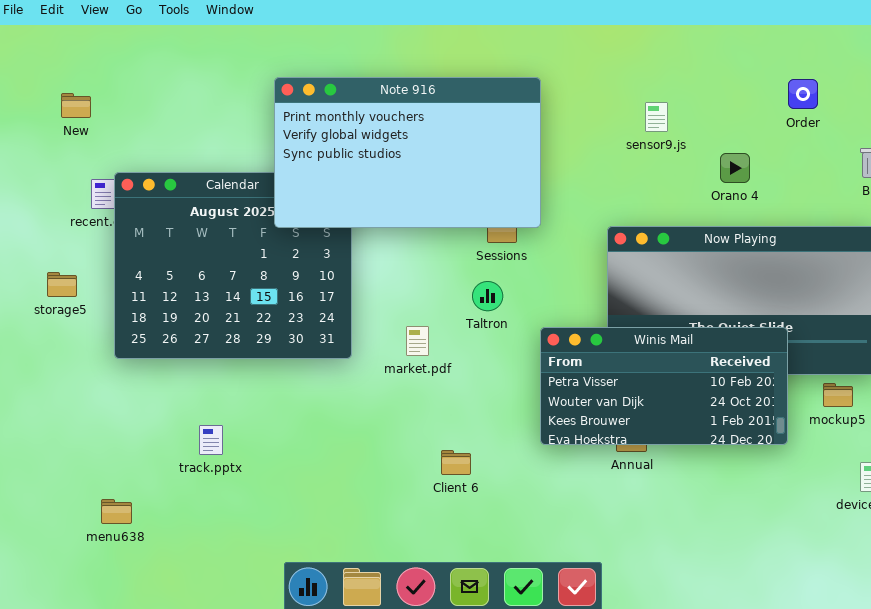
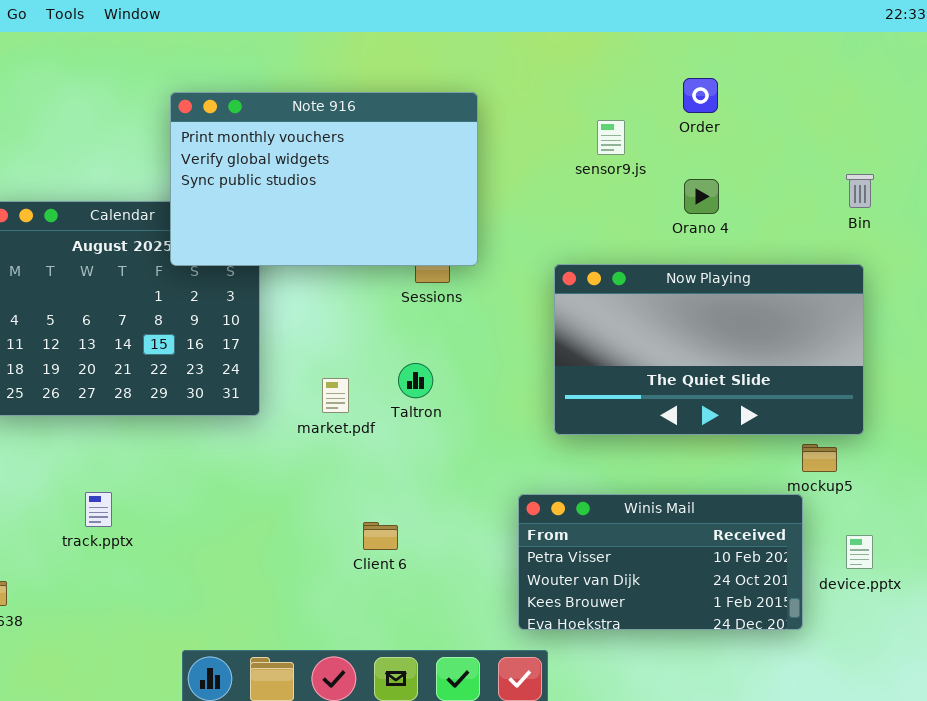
Order: [788,79,818,109] -> [683,78,718,113], moved
Taltron: [472,281,503,311] -> [398,363,433,398], moved
Winis Mail: [540,327,788,445] -> [518,494,803,630], moved

